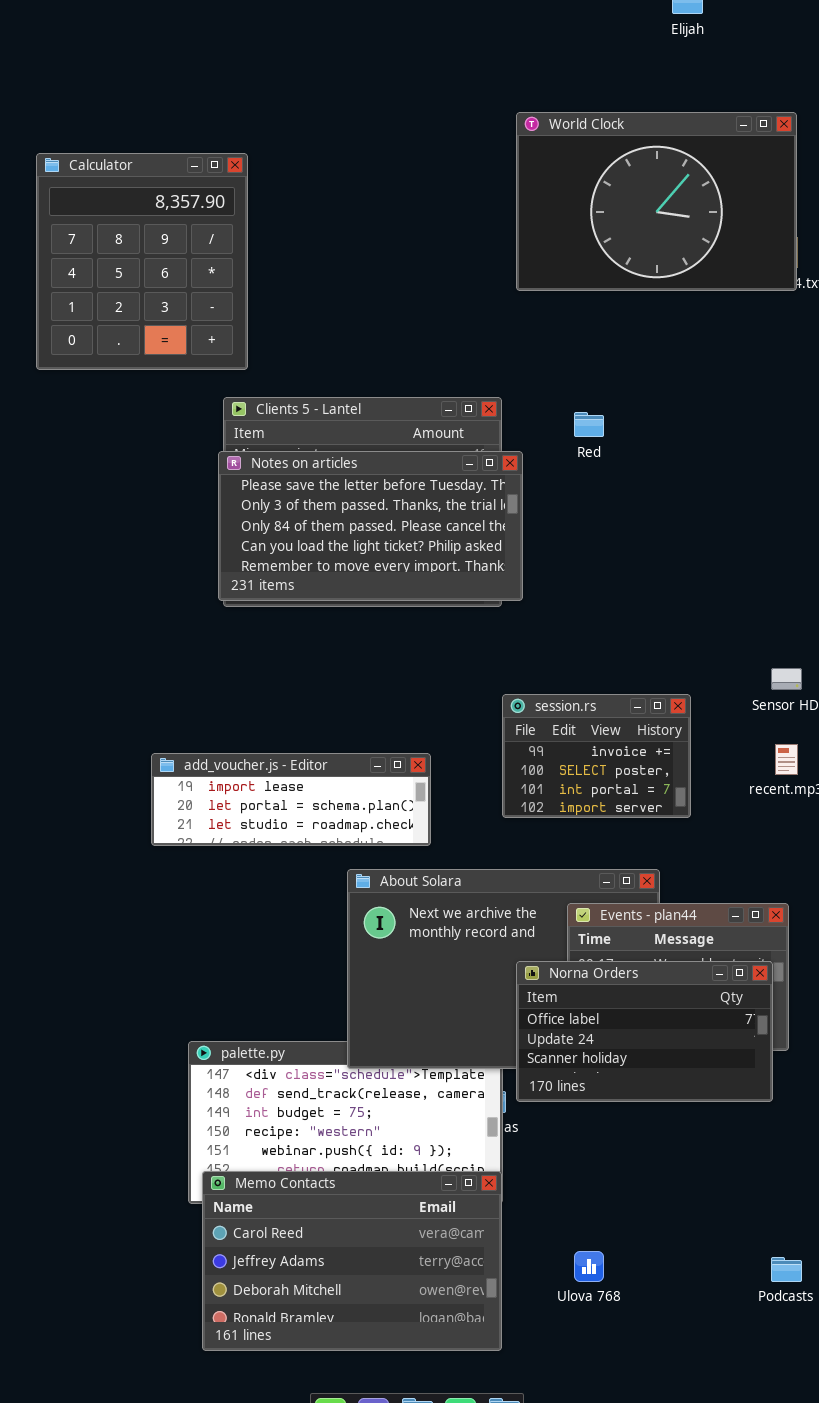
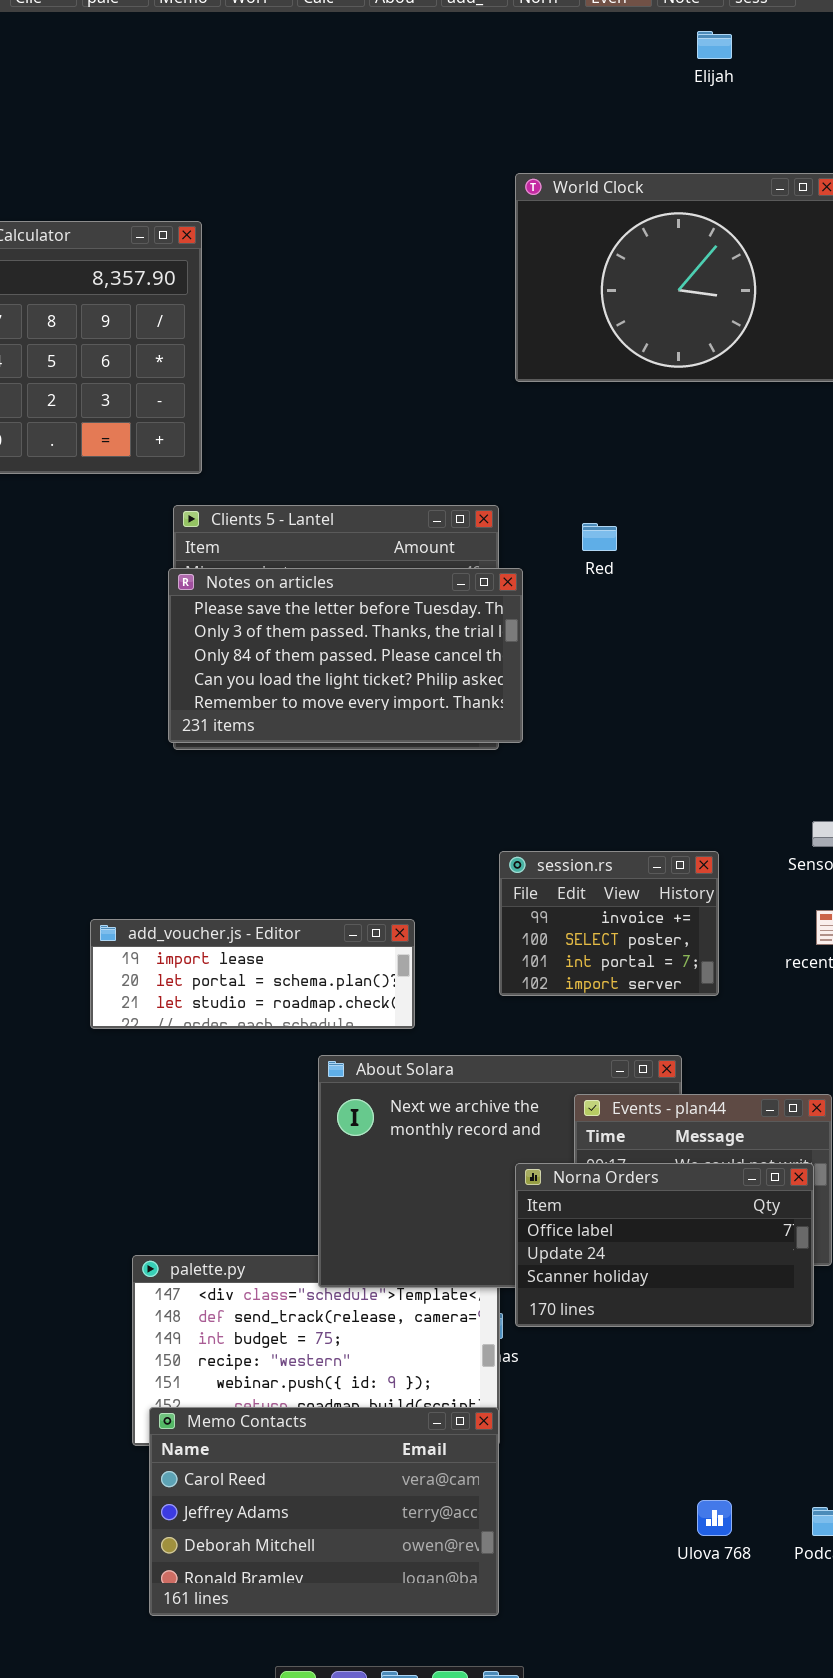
Ulova 768: [574,1251,604,1282] -> [697,1500,732,1536], moved

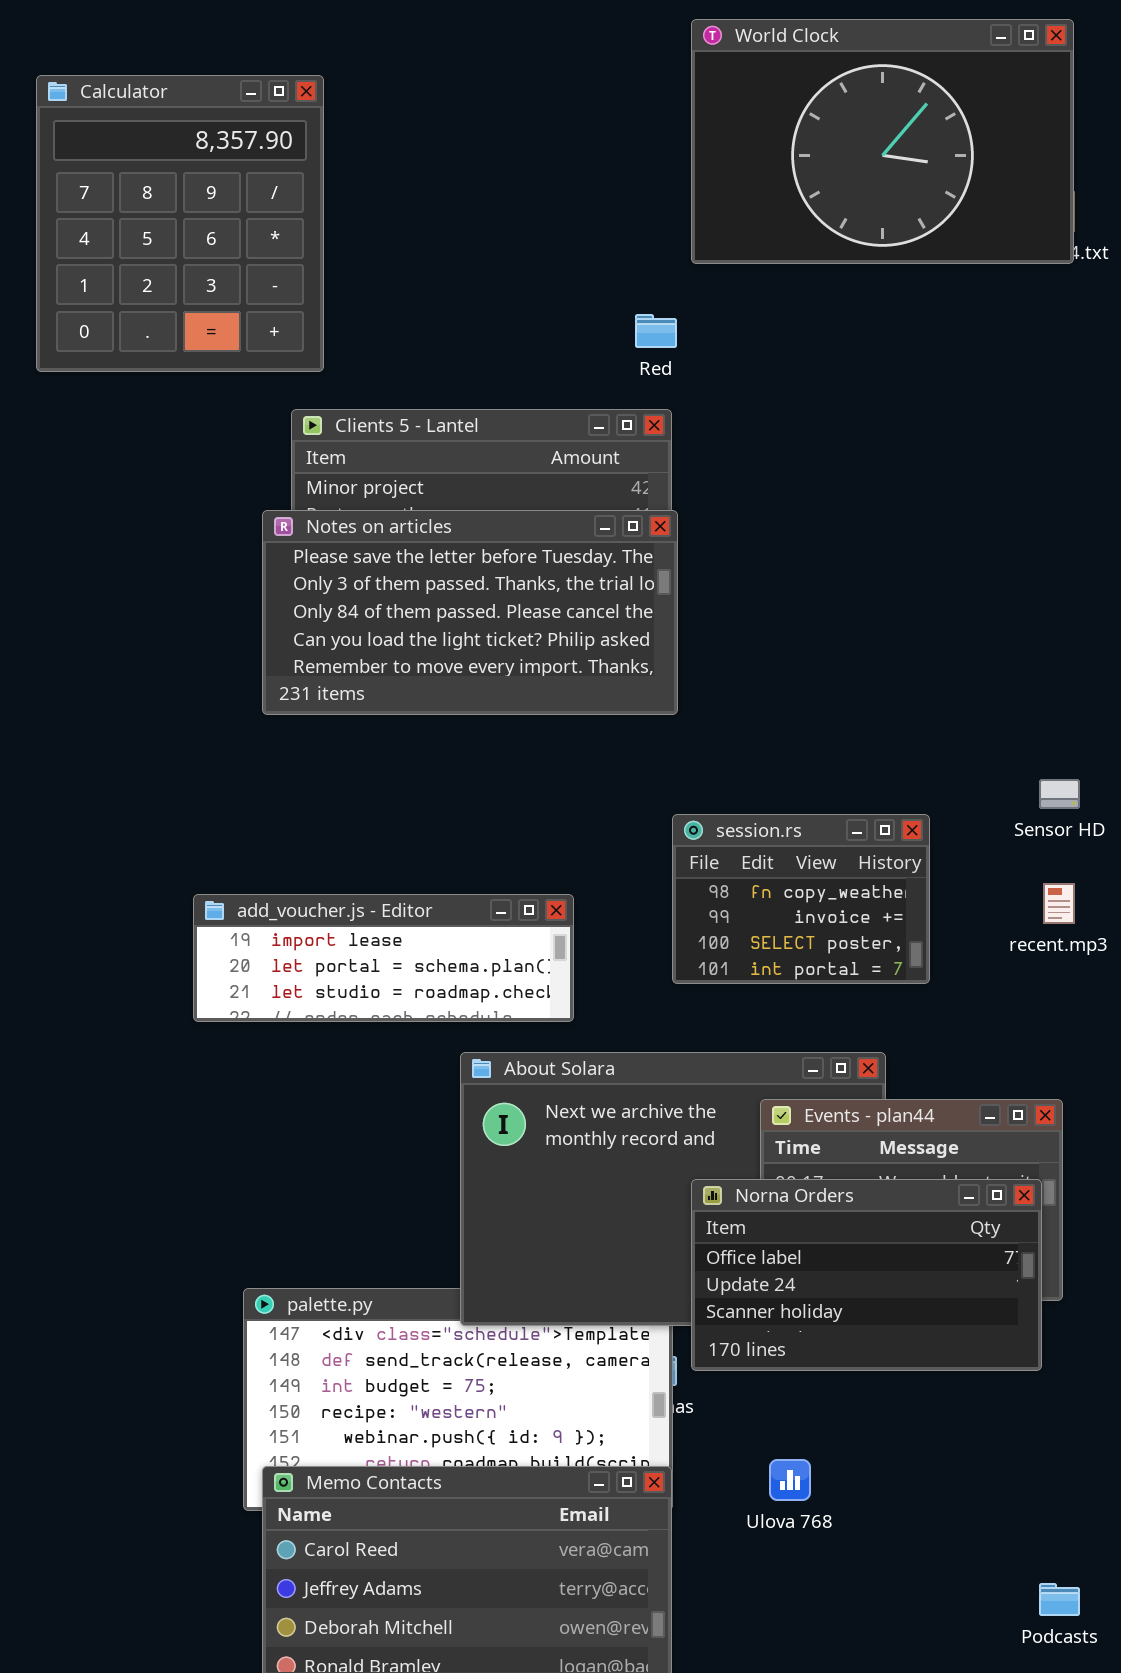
Red: [582,523,617,551] -> [635,314,677,348], moved
Notes on articles: [168,568,523,743] -> [262,510,678,715], moved
session.rs: [499,851,719,996] -> [672,814,930,984], scrolled up 1 row
Ulova 768: [697,1500,732,1536] -> [769,1459,811,1501], moved

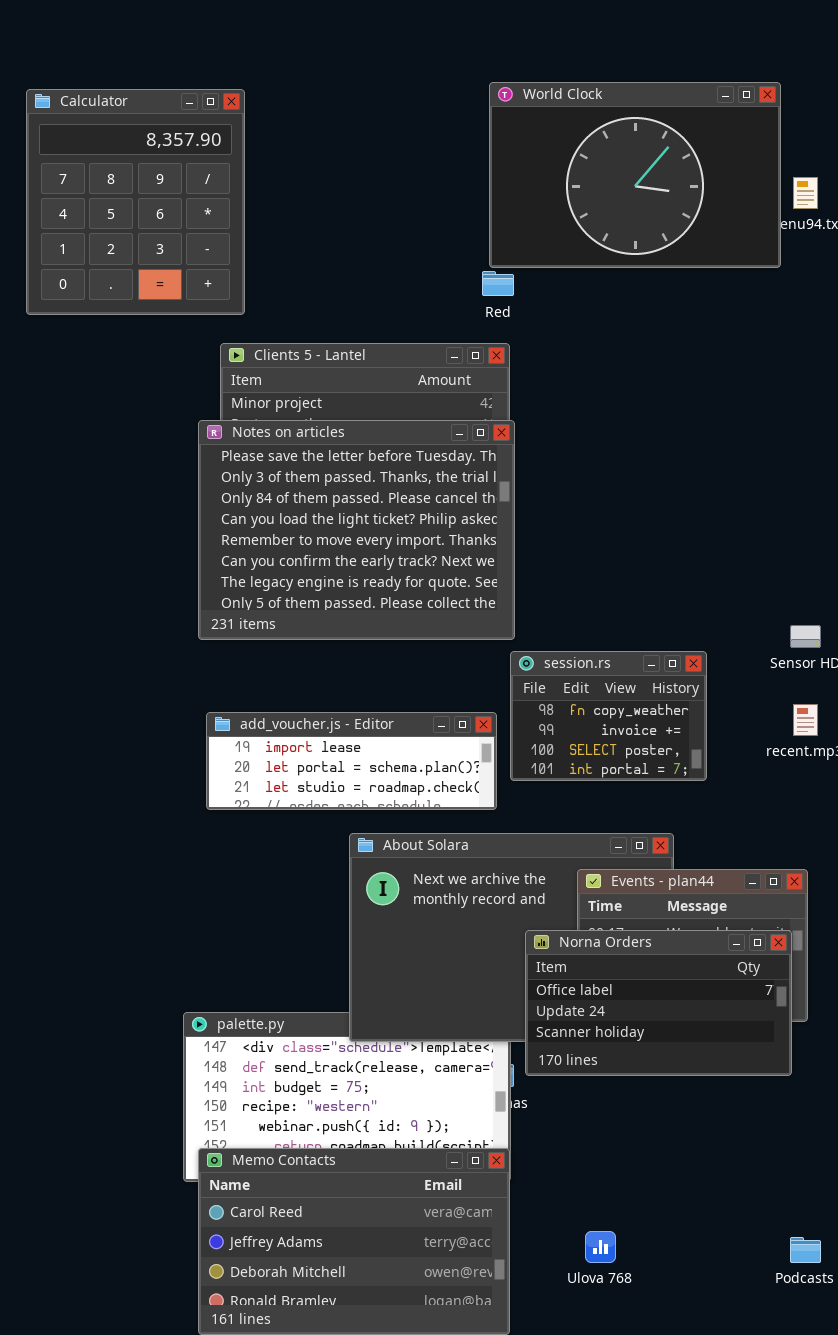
World Clock: [691,19,1074,264] -> [489,82,781,268], moved
Notes on articles: [262,510,678,715] -> [198,420,515,640], resized
add_voucher.js - Editor: [193,894,574,1022] -> [206,712,497,810], moved
Ulova 768: [769,1459,811,1501] -> [585,1231,616,1263], moved

